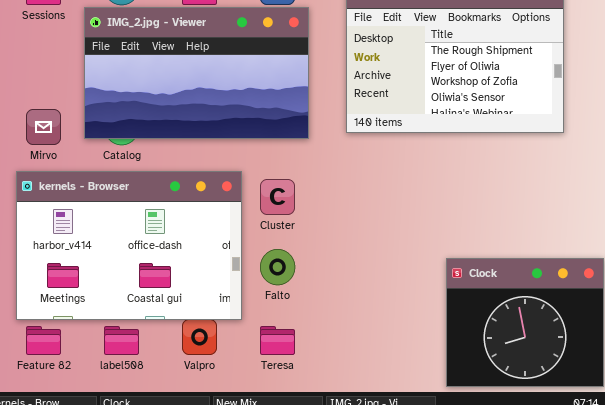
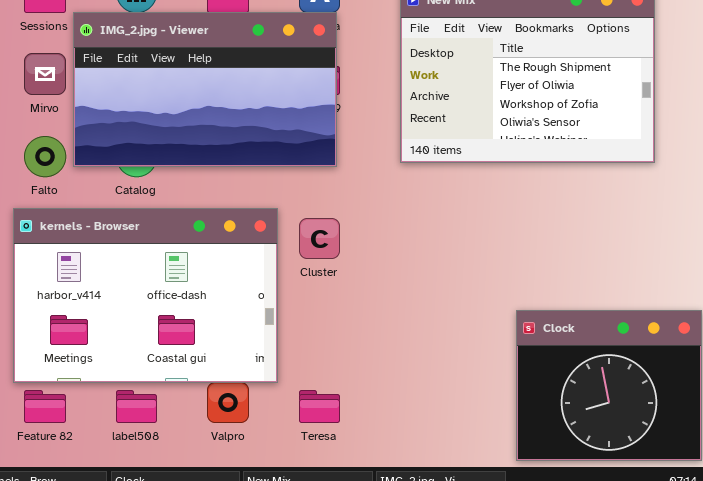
IMG_2.jpg - Viewer: [84,7,309,139] -> [73,12,337,167], moved
Mirvo: [26,109,61,145] -> [24,53,66,95], moved
Falto: [260,249,295,285] -> [24,136,66,177], moved

